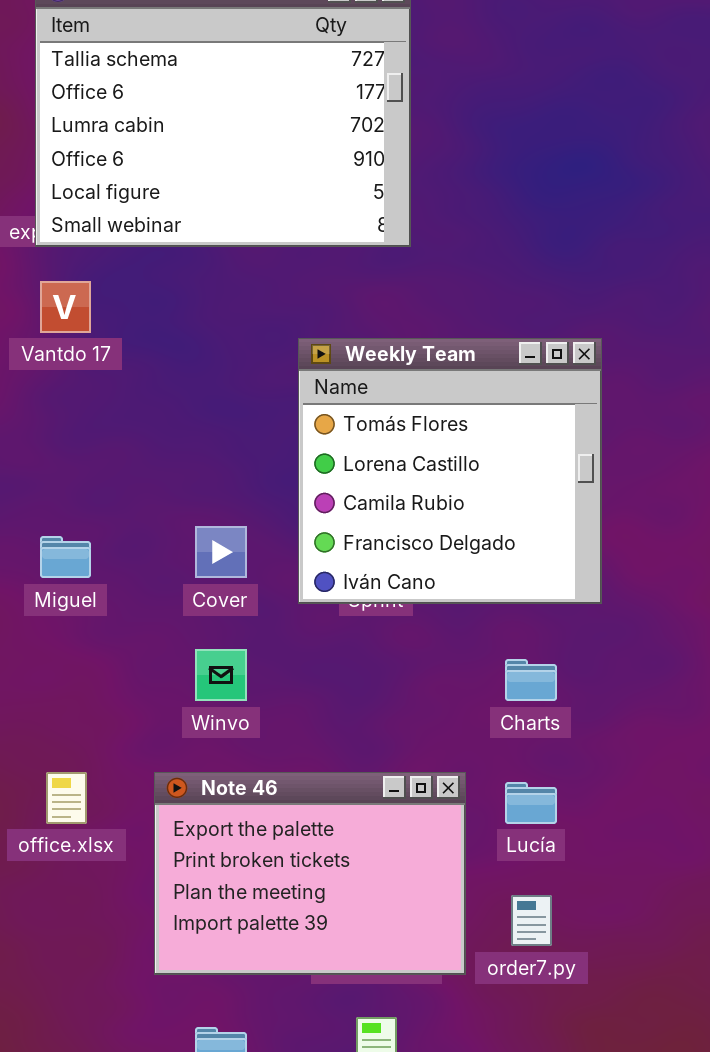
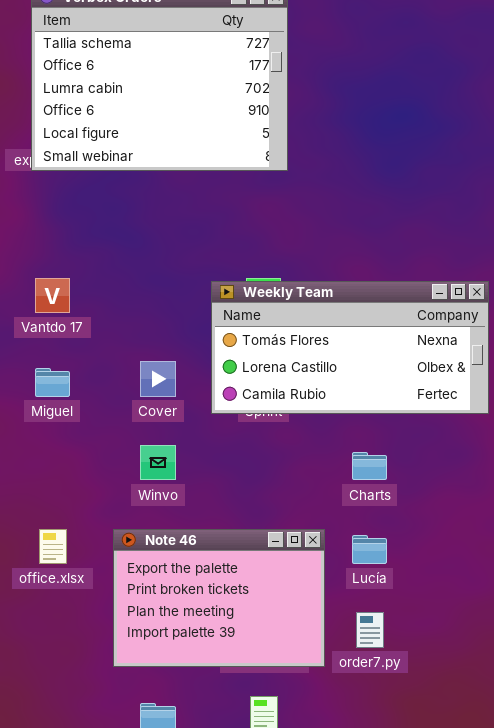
Vantdo 17: [40,281,91,333] -> [35,278,70,313], moved
Weekly Team: [298,338,602,604] -> [211,281,489,414], resized

